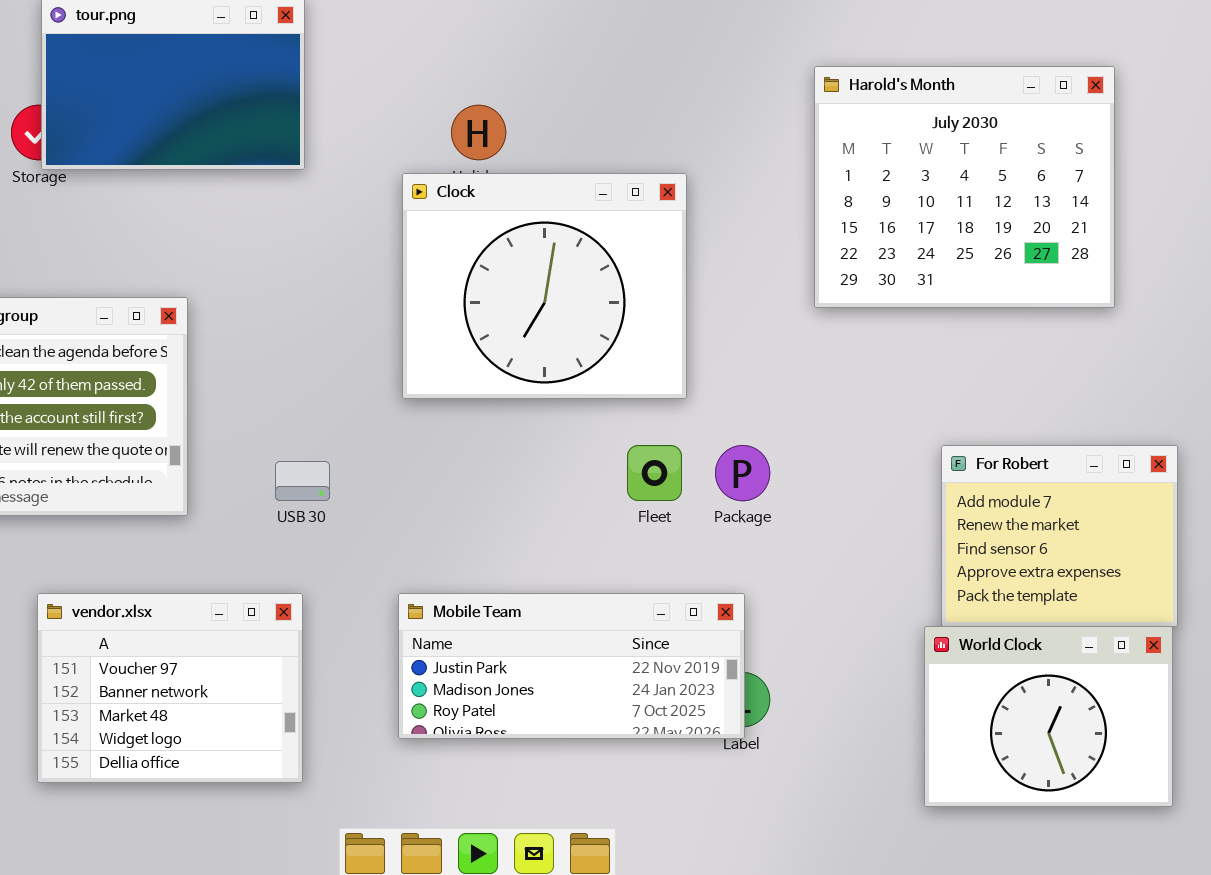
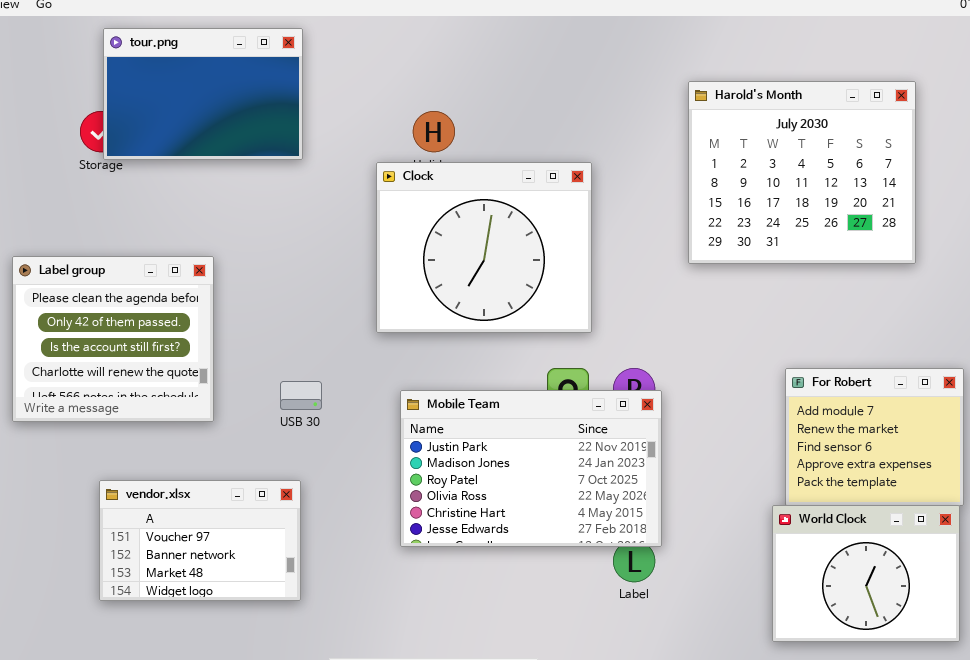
vendor.xlsx: [37,593,303,783] -> [99,480,301,601], resized
Mobile Team: [398,593,745,739] -> [400,390,662,547], moved, resized

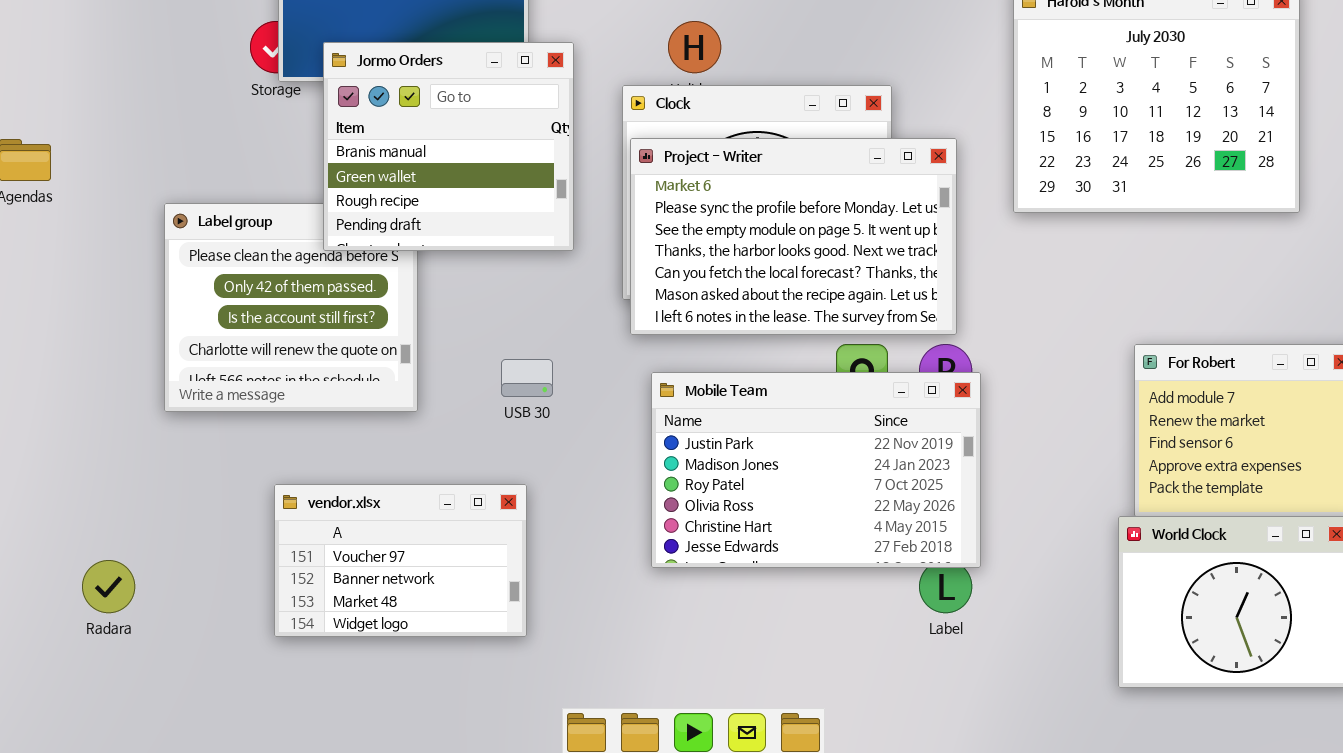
Jormo Orders: none -> [323,42,574,251], opened
Project - Writer: none -> [630,138,957,335], opened

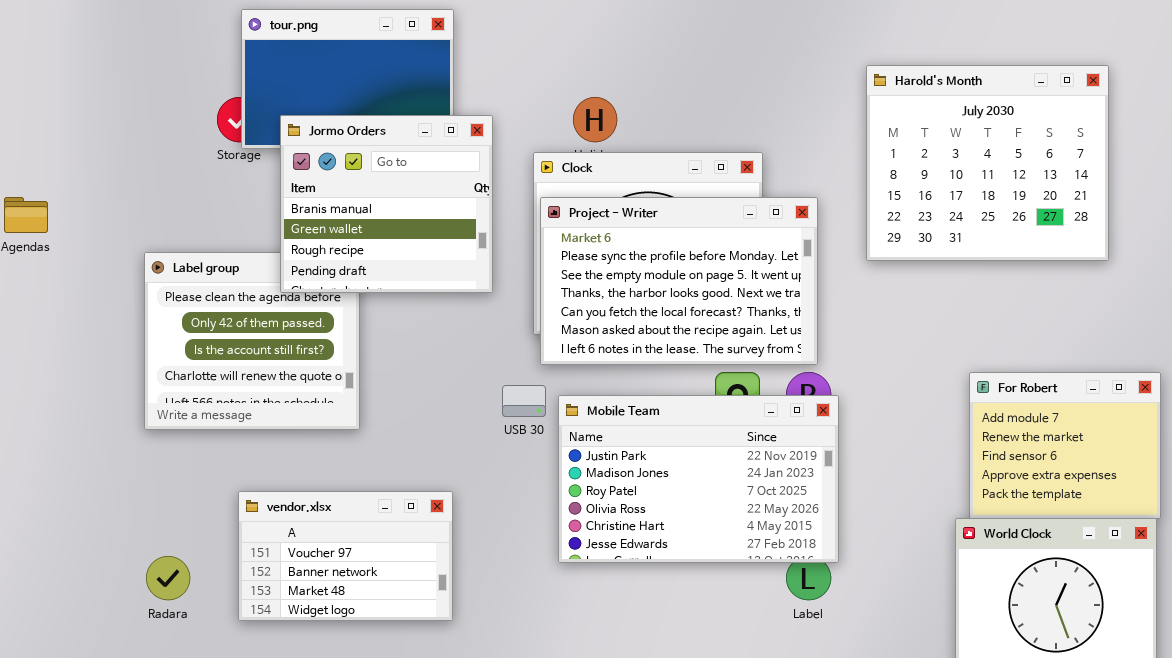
USB 30: [501,359,553,397] -> [502,385,546,417], moved
Radara: [82,560,135,613] -> [146,556,190,600], moved

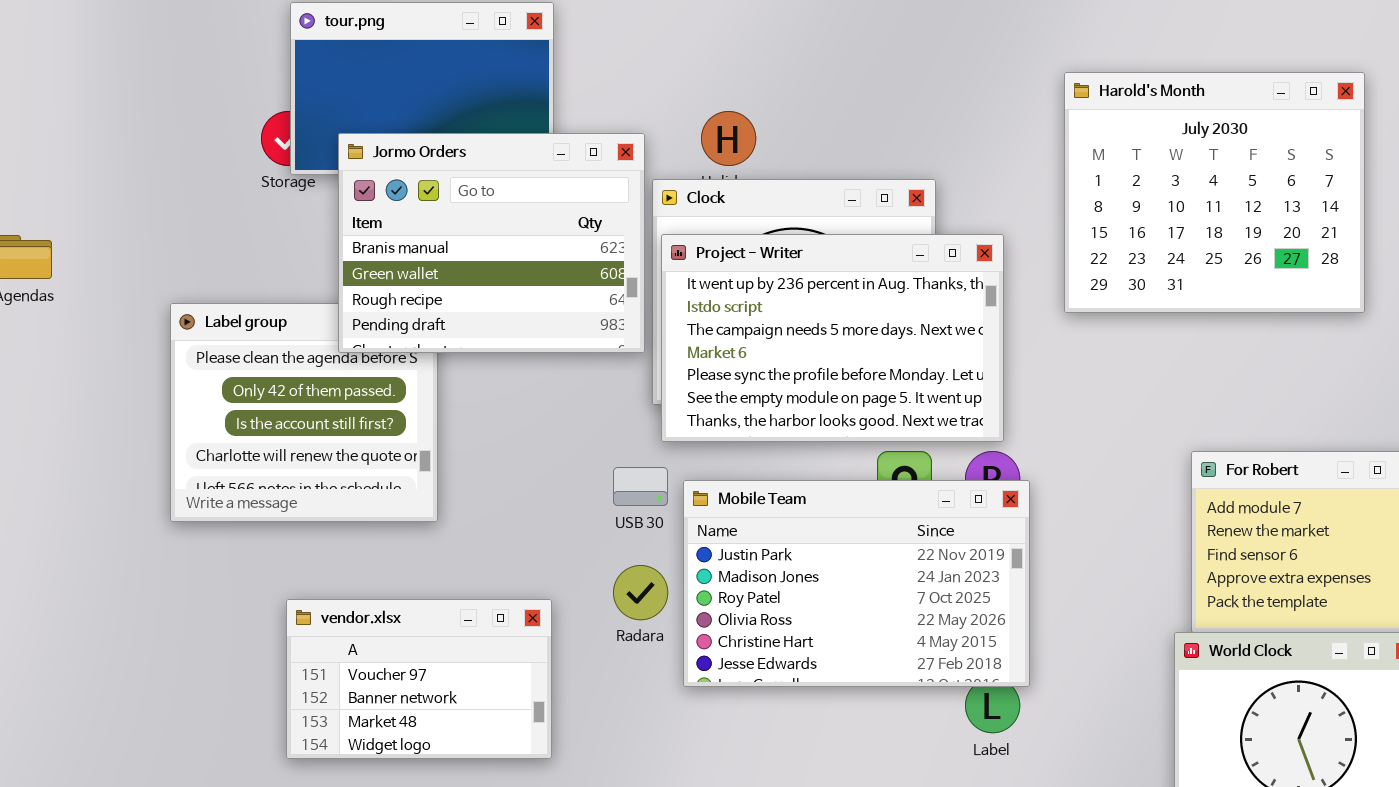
Jormo Orders: [280,115,493,293] -> [338,133,645,353], resized
Project - Writer: [540,197,818,365] -> [661,234,1004,442], scrolled up 3 rows
Radara: [146,556,190,600] -> [613,565,668,620], moved

